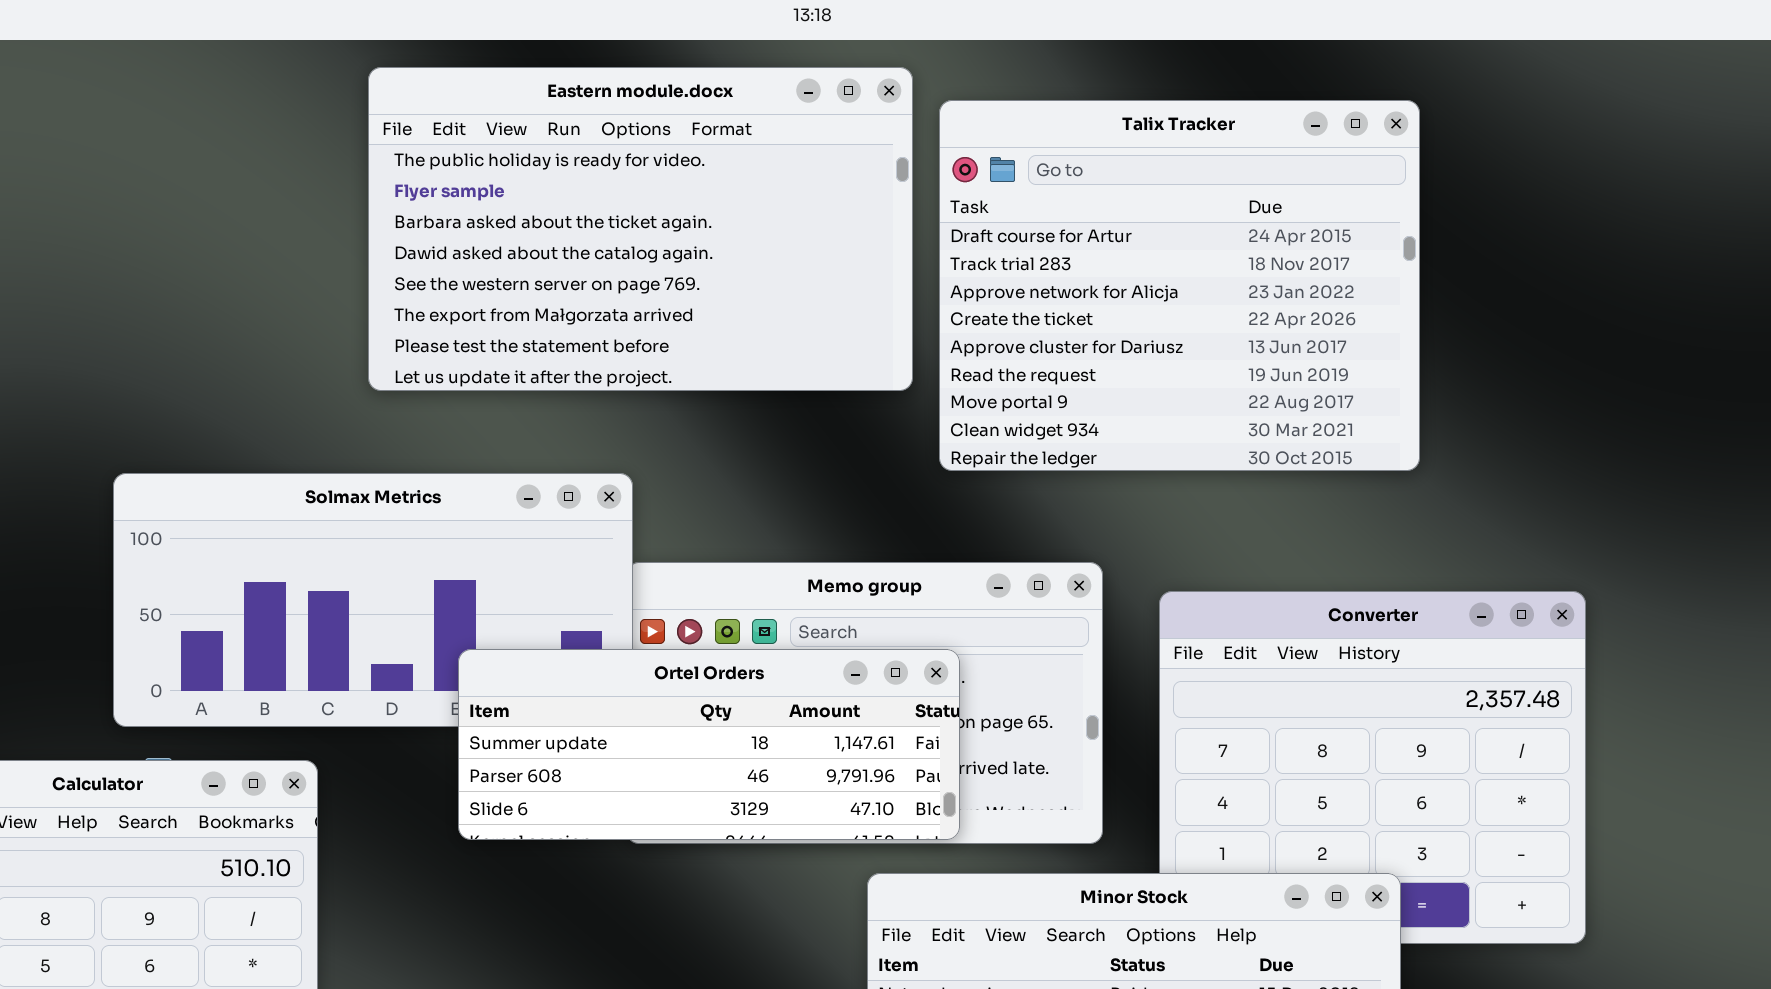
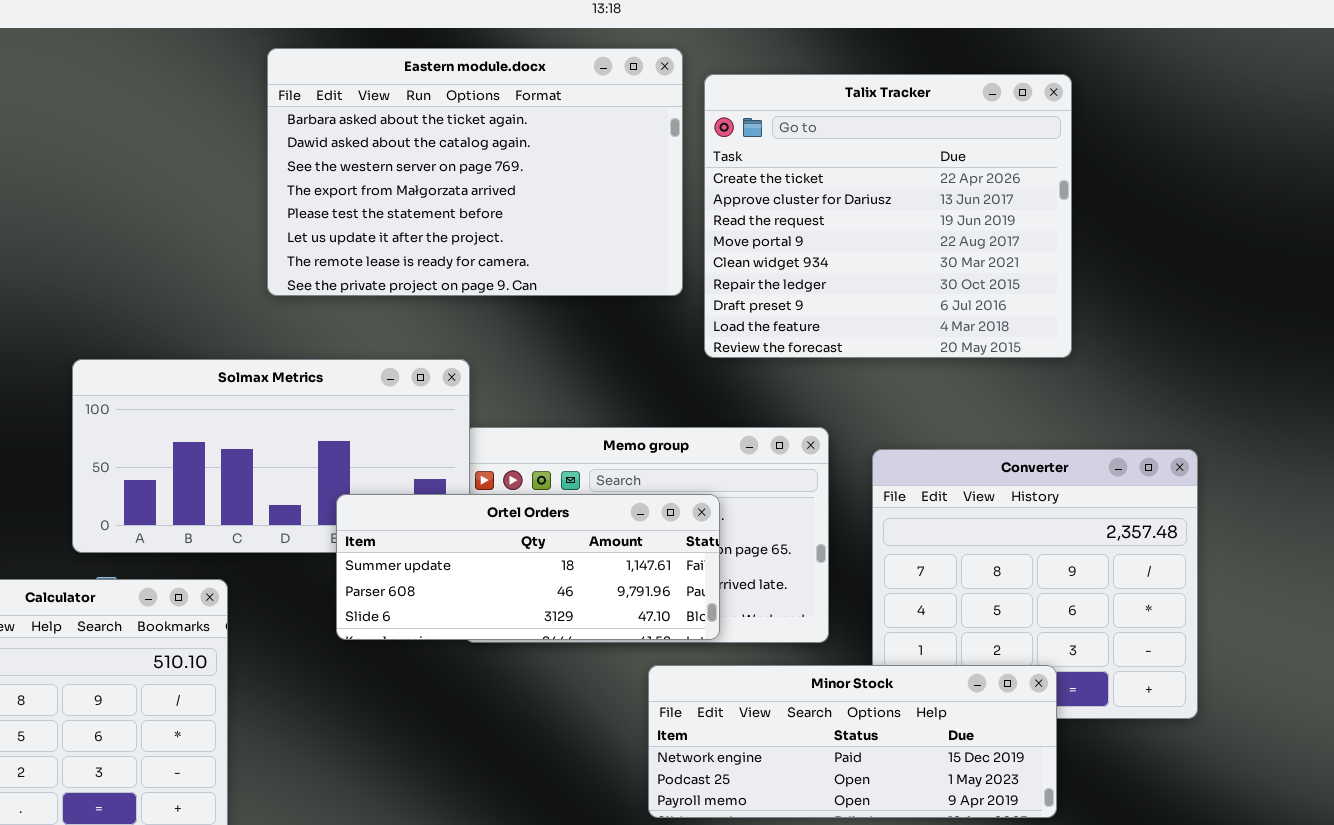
Eastern module.docx: [368,67,913,391] -> [267,48,683,296], scrolled down 2 rows
Talix Tracker: [939,100,1420,471] -> [704,74,1072,358], scrolled down 3 rows

